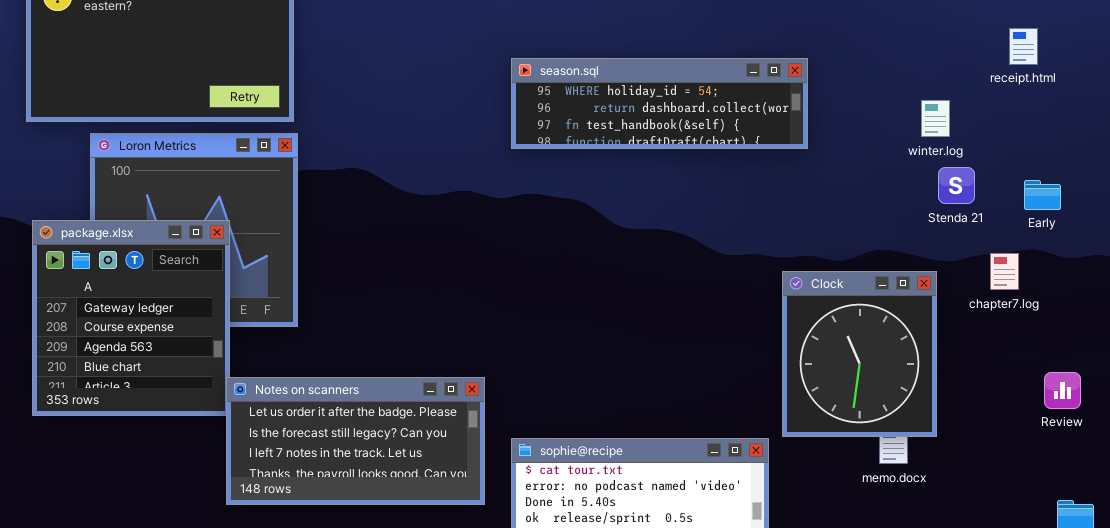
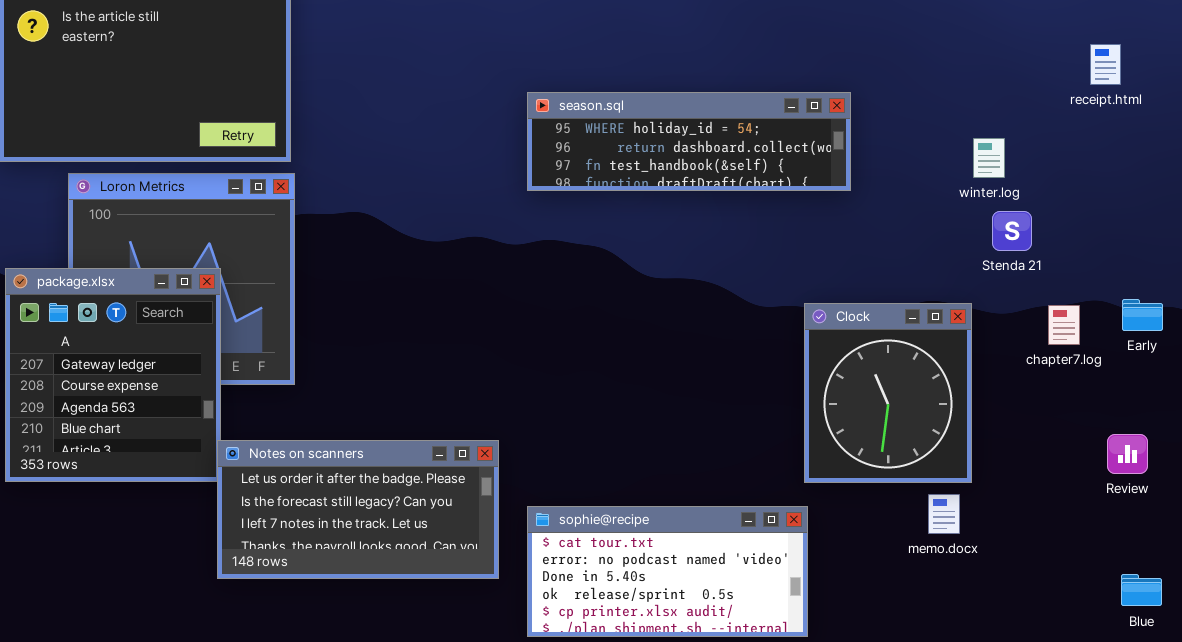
receipt.html: [1009,28,1038,65] -> [1090,44,1121,85], moved
Early: [1024,180,1061,210] -> [1122,299,1163,331], moved
Clock: [782,271,937,437] -> [804,303,972,483], moved

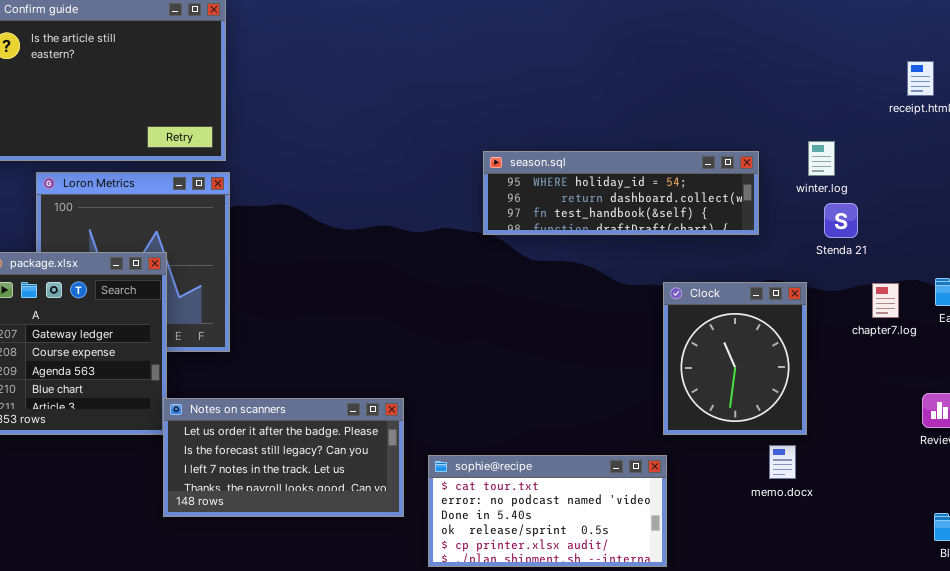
season.sql: [527,92,851,191] -> [483,151,759,235], moved

